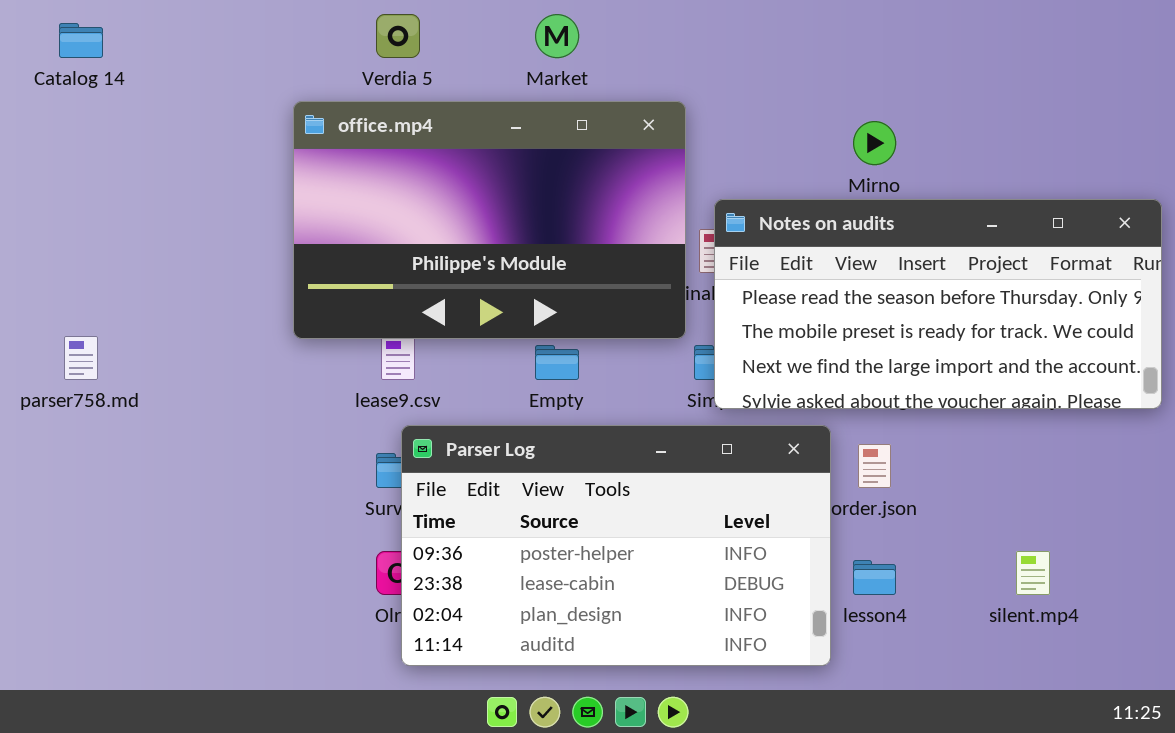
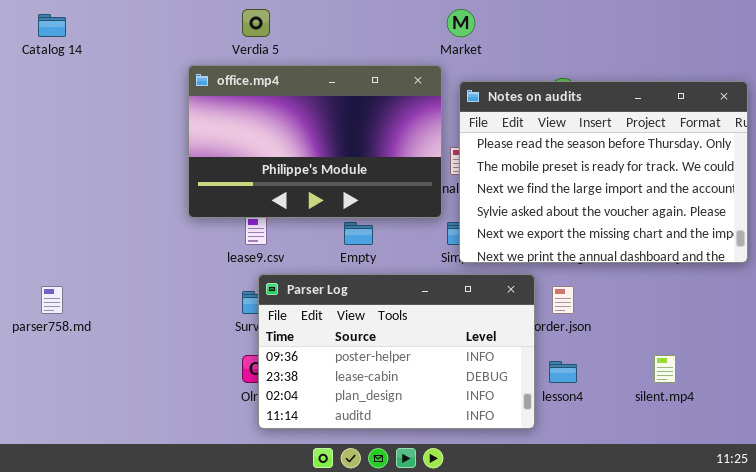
Market: [535,14,579,58] -> [447,9,475,37], moved
Notes on audits: [714,199,1162,409] -> [459,81,748,263], resized
parser758.md: [64,336,98,380] -> [41,286,63,314], moved

